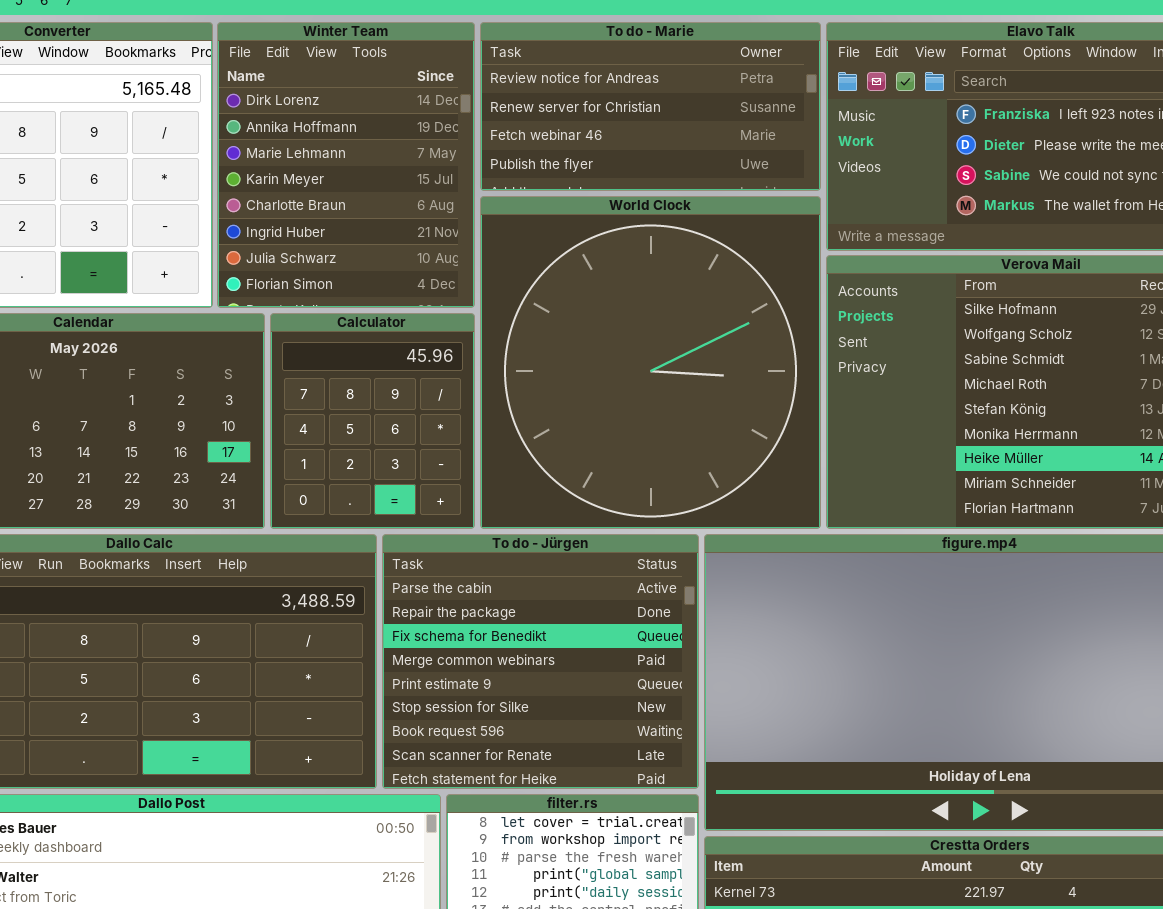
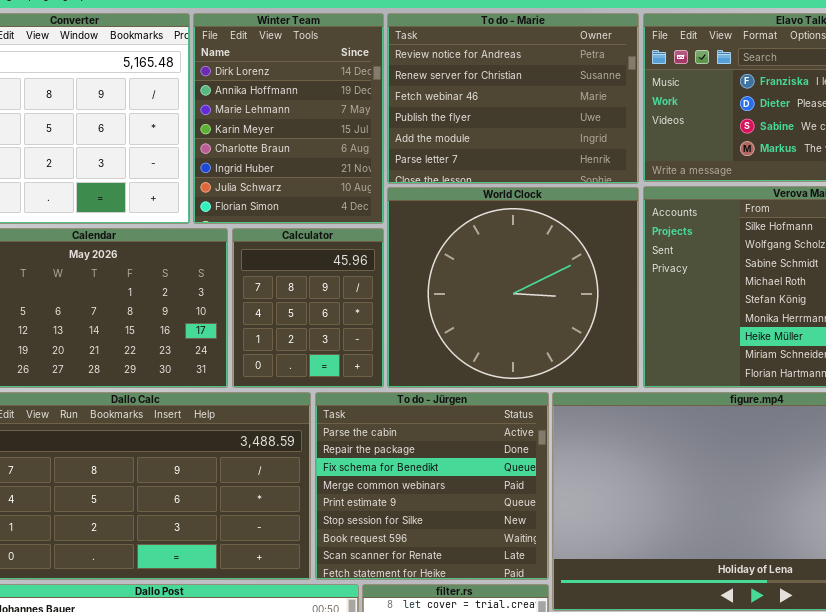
To do - Marie: [480,22,821,191] -> [387,13,639,184], resized
World Clock: [480,196,821,529] -> [387,187,639,388], resized

